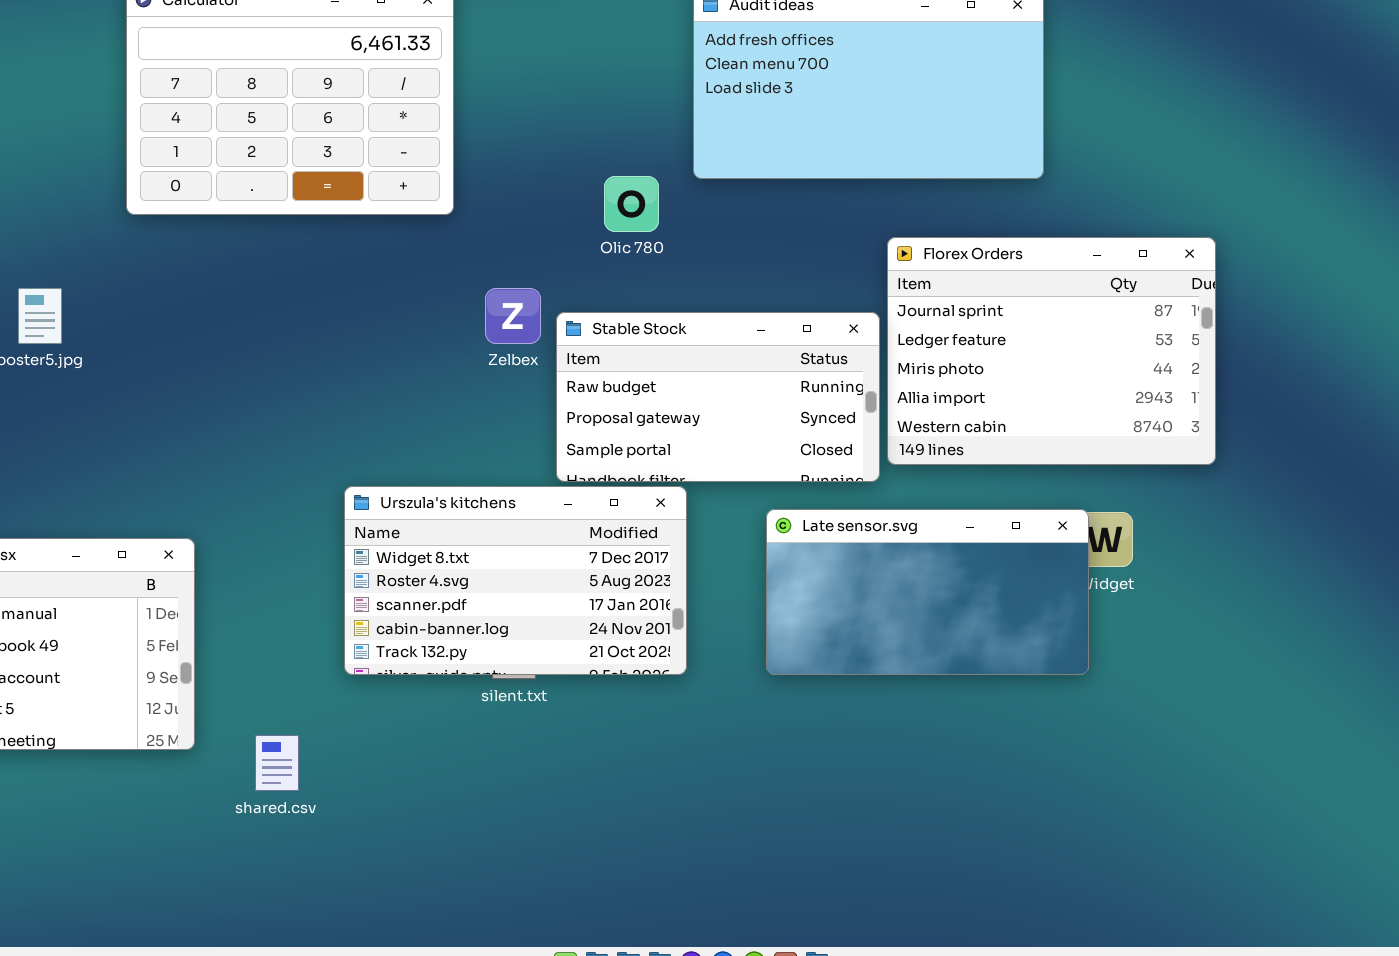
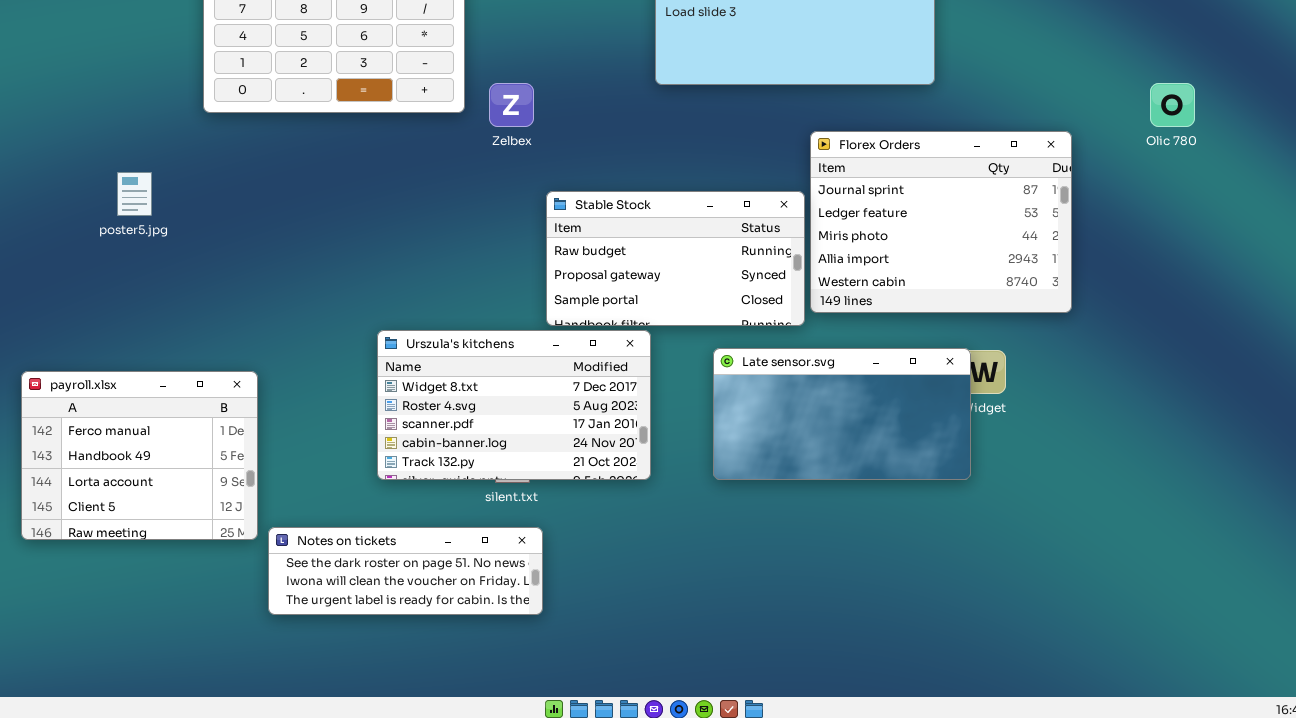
Olic 780: [604,176,659,232] -> [1150,83,1195,127], moved
Zelbex: [485,288,541,344] -> [489,83,534,127], moved
Notes on tickets: none -> [268,527,543,615], opened

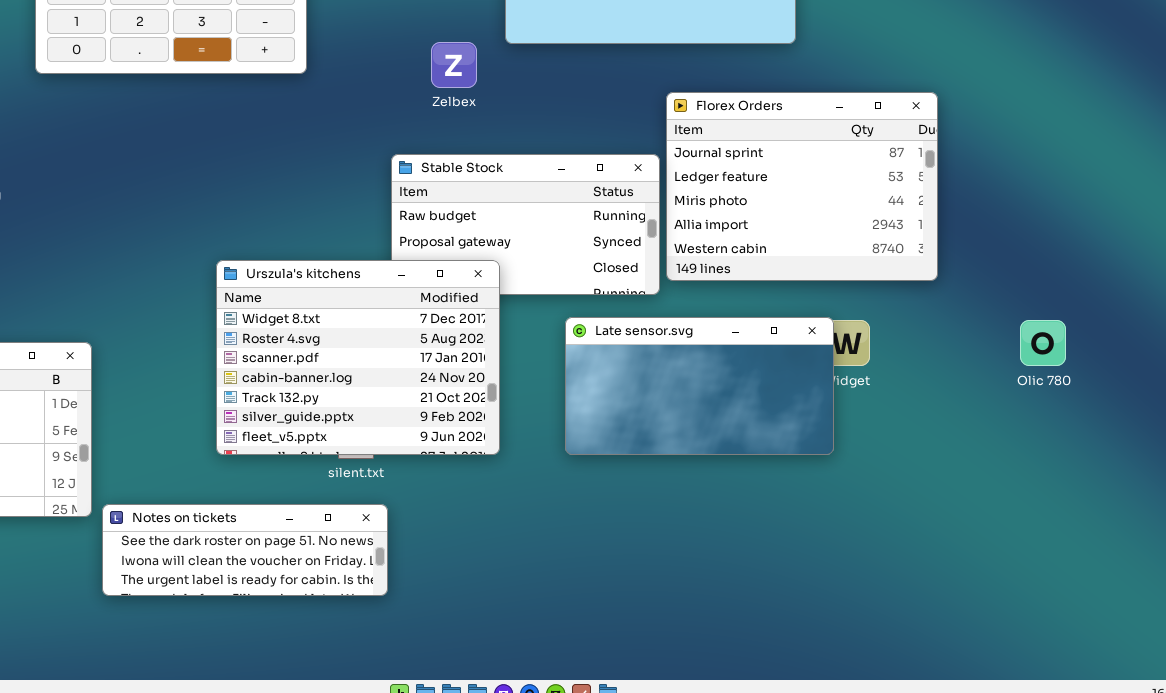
Zelbex: [489,83,534,127] -> [431,42,477,88], moved
Olic 780: [1150,83,1195,127] -> [1020,320,1066,366], moved
Urszula's kitchens: [377,330,651,480] -> [216,260,500,455], resized

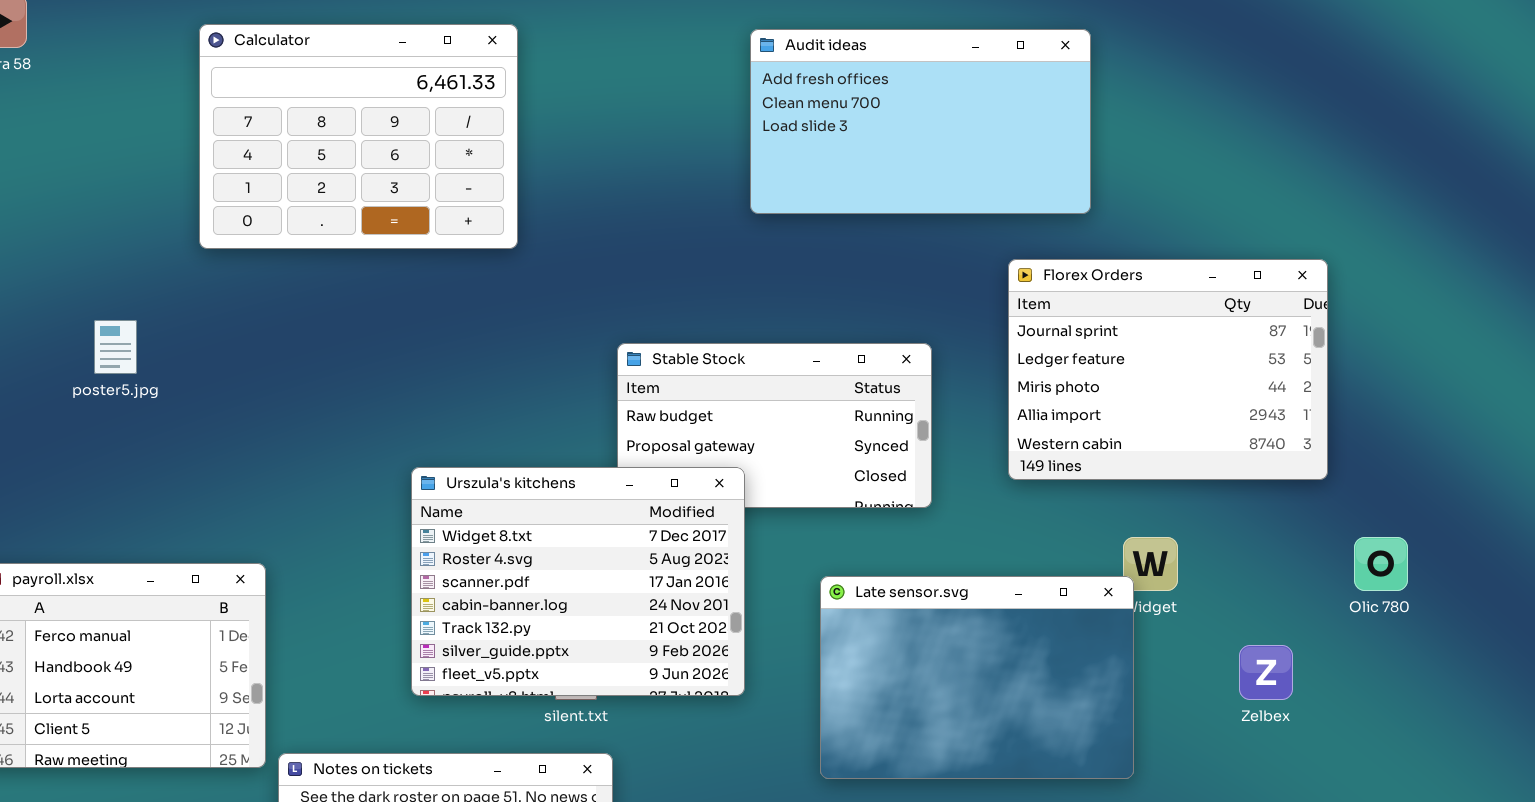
Zelbex: [431,42,477,88] -> [1239,645,1293,700], moved
Florex Orders: [666,92,938,281] -> [1008,259,1328,480], moved
Late sensor.svg: [565,317,834,455] -> [820,576,1134,779], moved, resized

